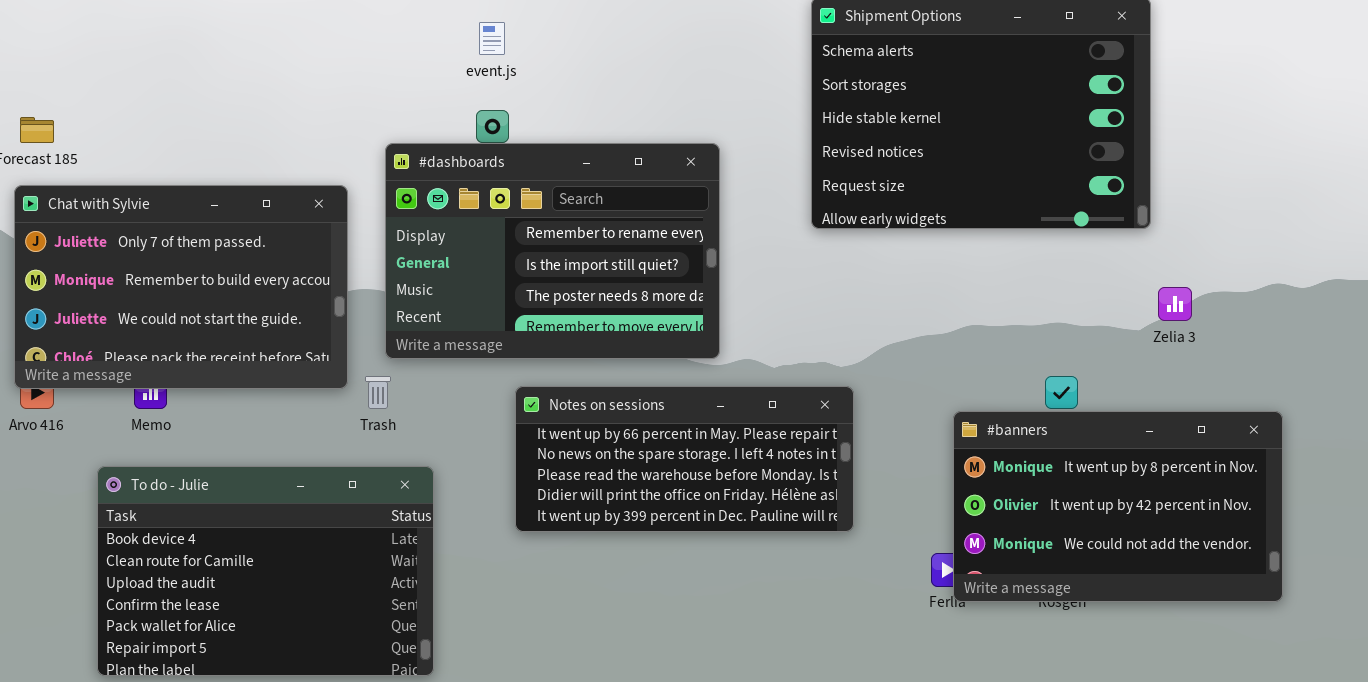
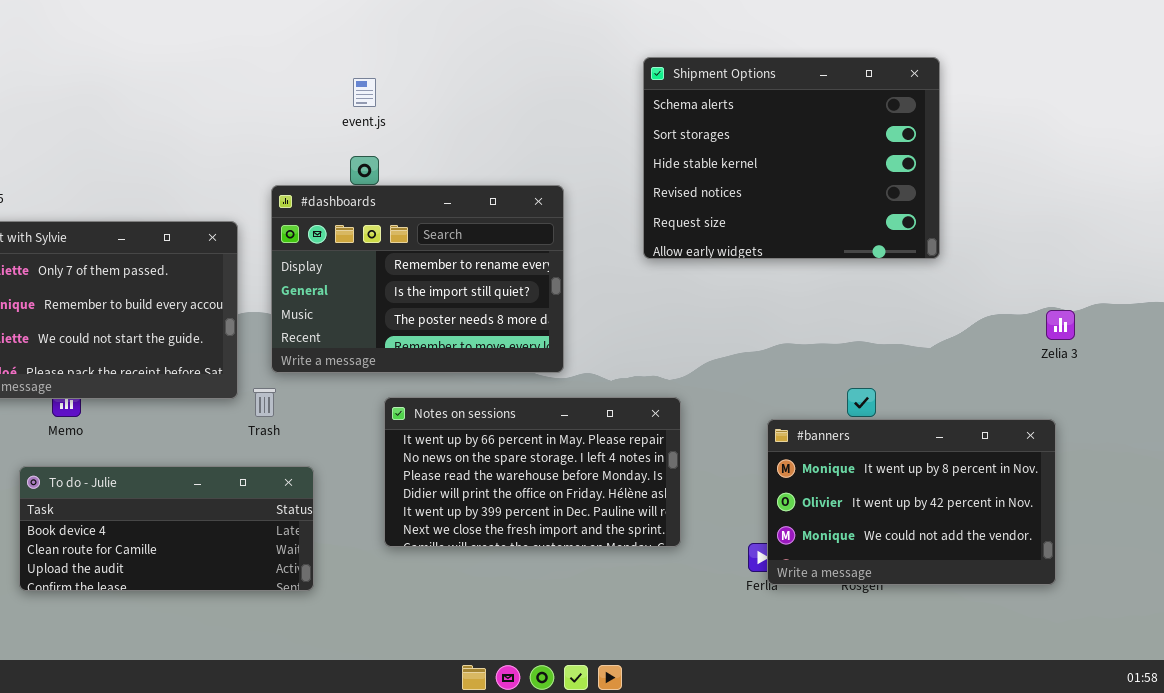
Zelia 3: [1158,287,1192,321] -> [1046,310,1075,340], moved
Notes on sessions: [515,386,854,532] -> [384,397,681,547], resized
To do - Julie: [97,466,434,676] -> [19,466,314,591], resized

